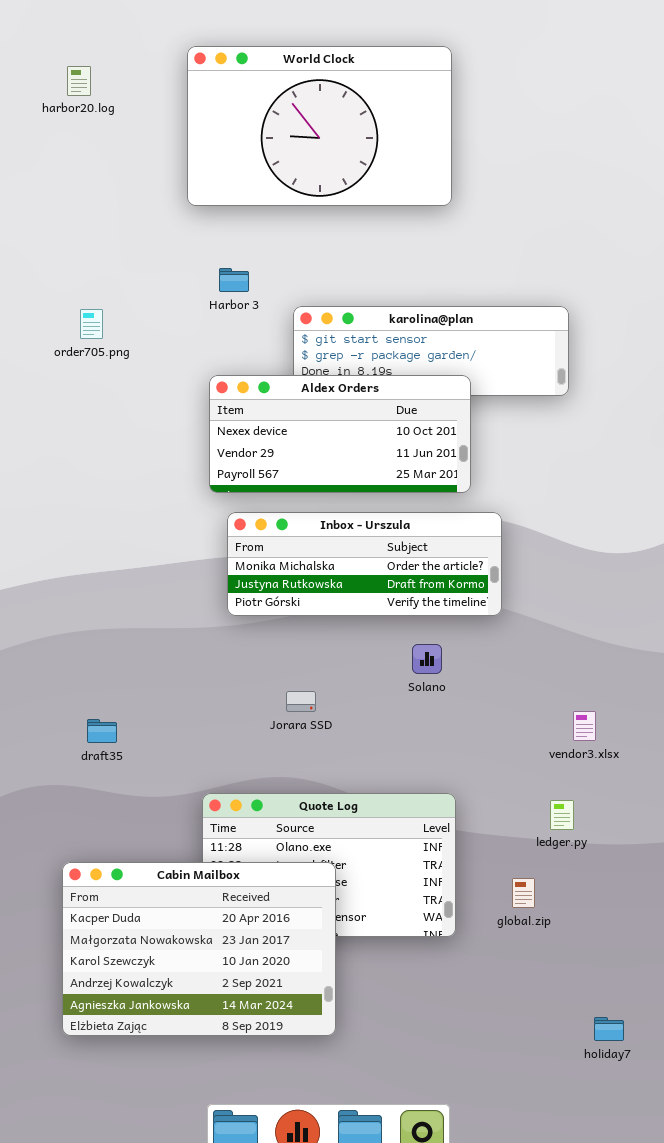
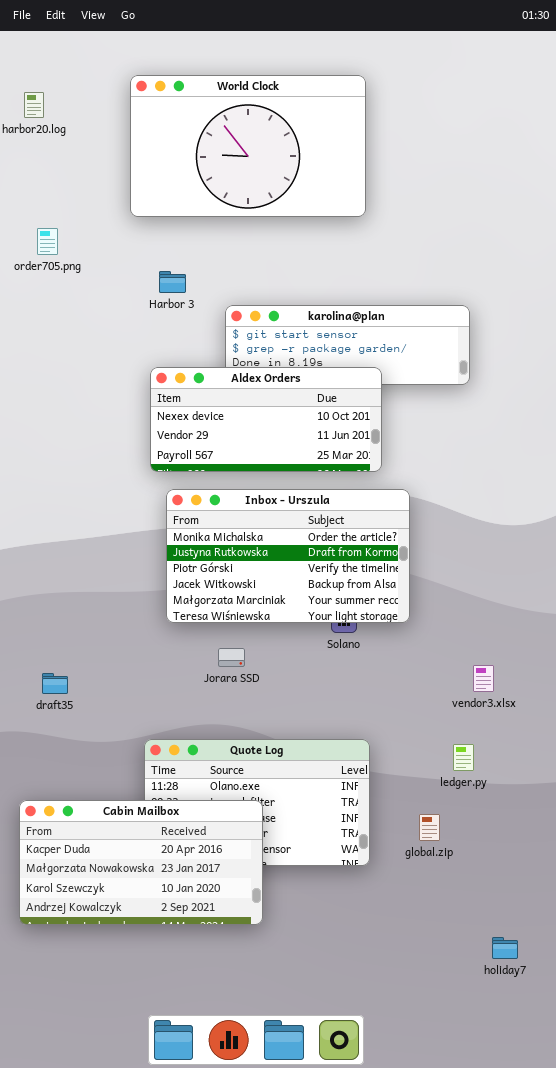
order705.png: [80,309,103,339] -> [37,228,58,255], moved
Inbox - Urszula: [227,512,502,616] -> [166,489,410,623], resized
Cabin Mailbox: [62,862,336,1036] -> [19,800,263,925], resized

